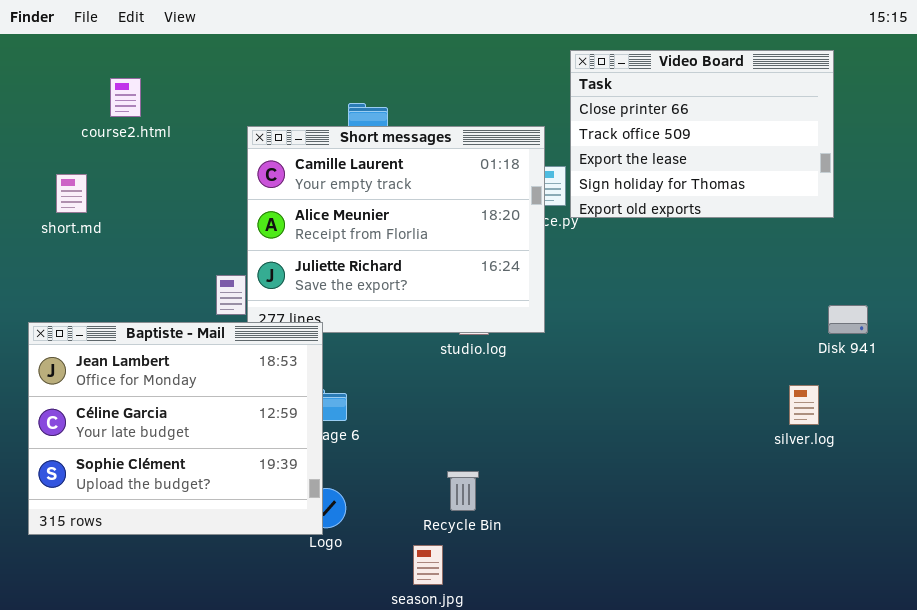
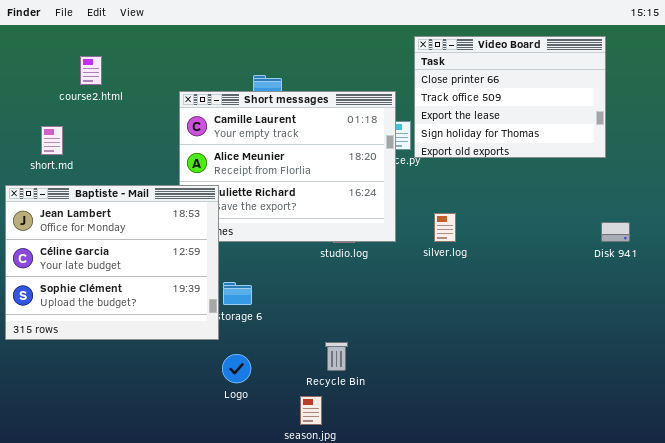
Baptiste - Mail: [28,322,323,535] -> [5,185,219,340], moved
silver.log: [789,385,819,425] -> [434,213,456,242], moved

